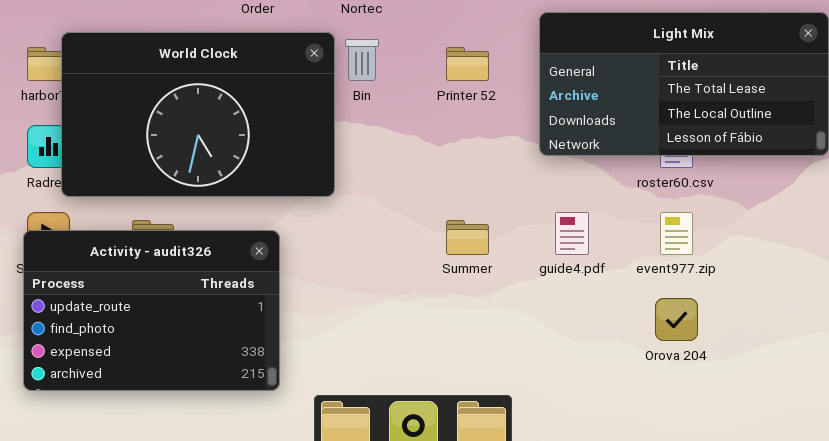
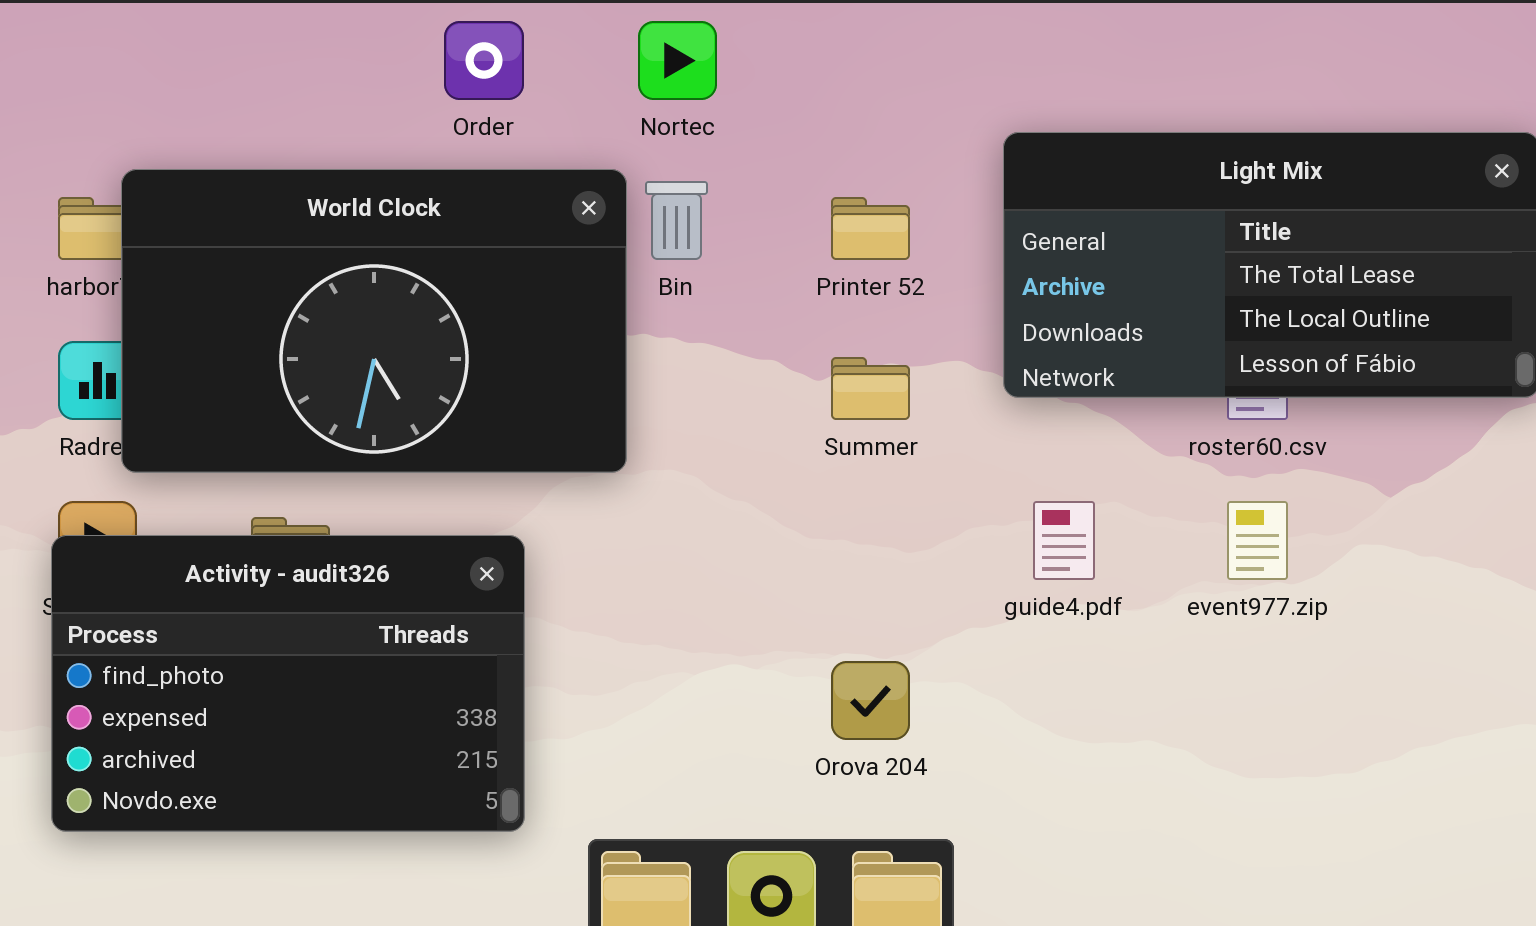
Summer: [446,220,489,255] -> [831,357,910,420], moved
Activity - audit326: [23,230,280,391] -> [51,535,525,832], scrolled down 1 row
Orova 204: [655,298,698,341] -> [831,661,910,740], moved

